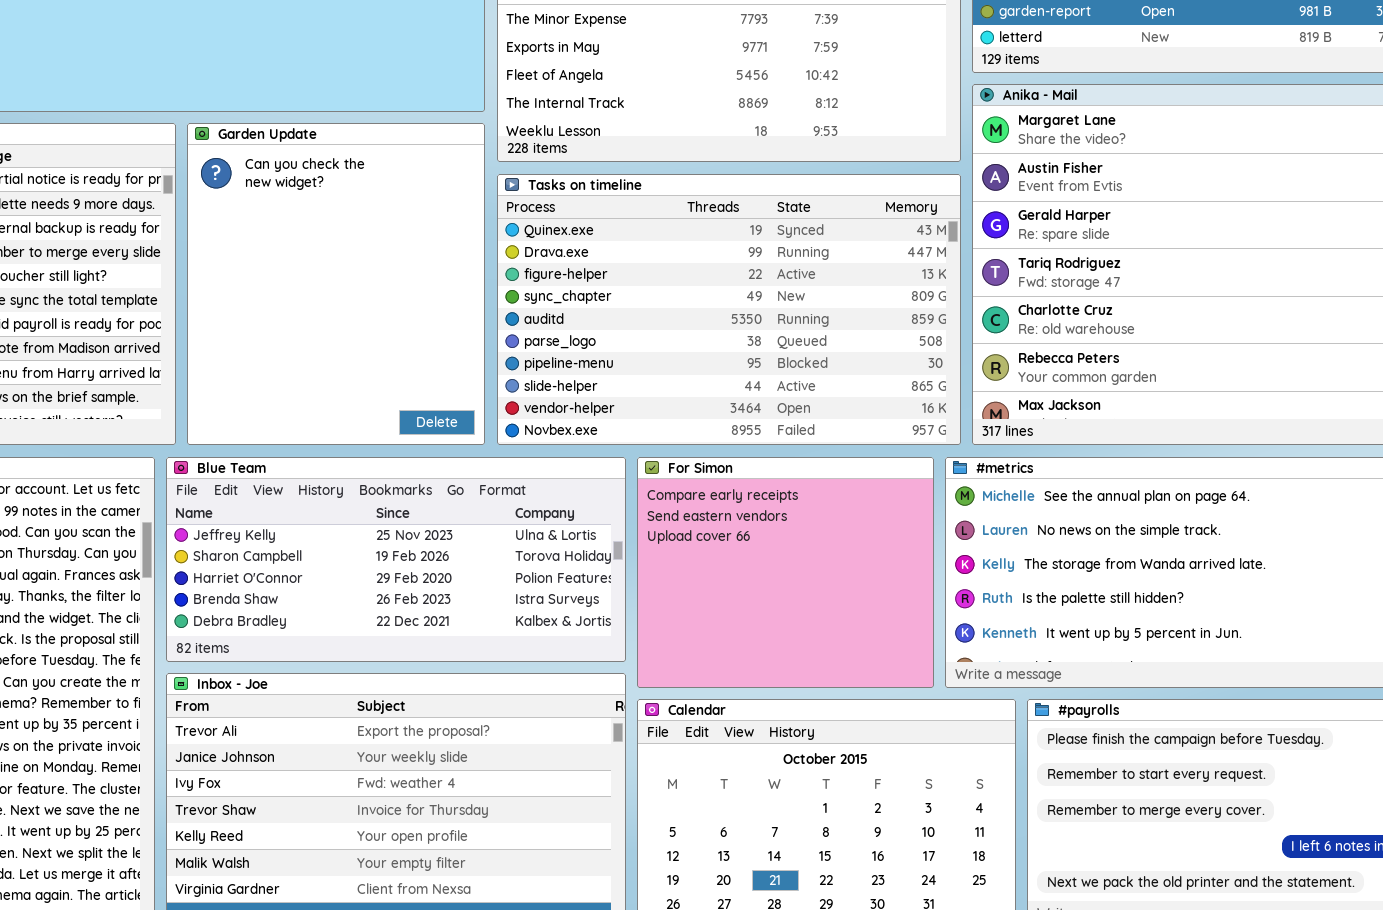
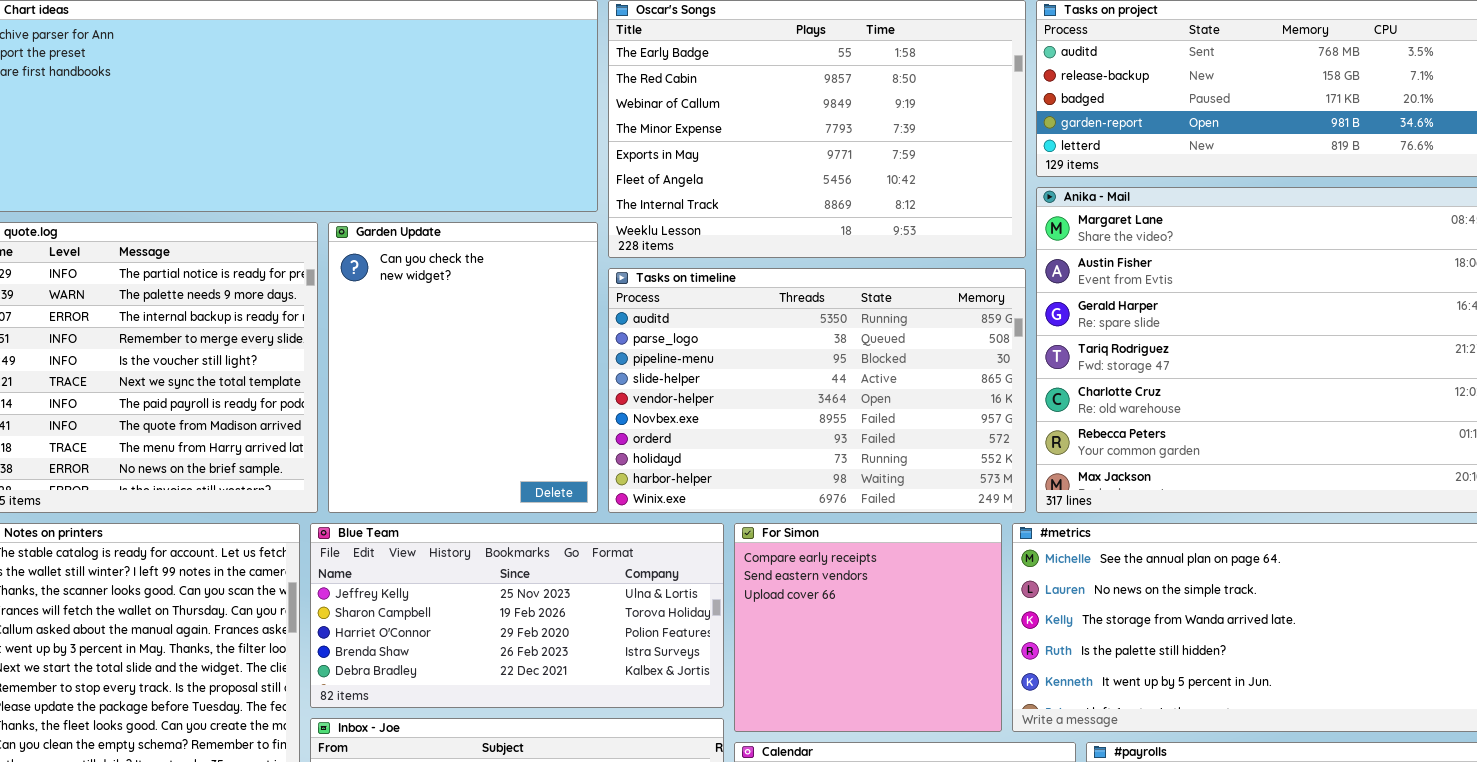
Tasks on timeline: [497,174,961,445] -> [608,268,1026,513], scrolled down 4 rows

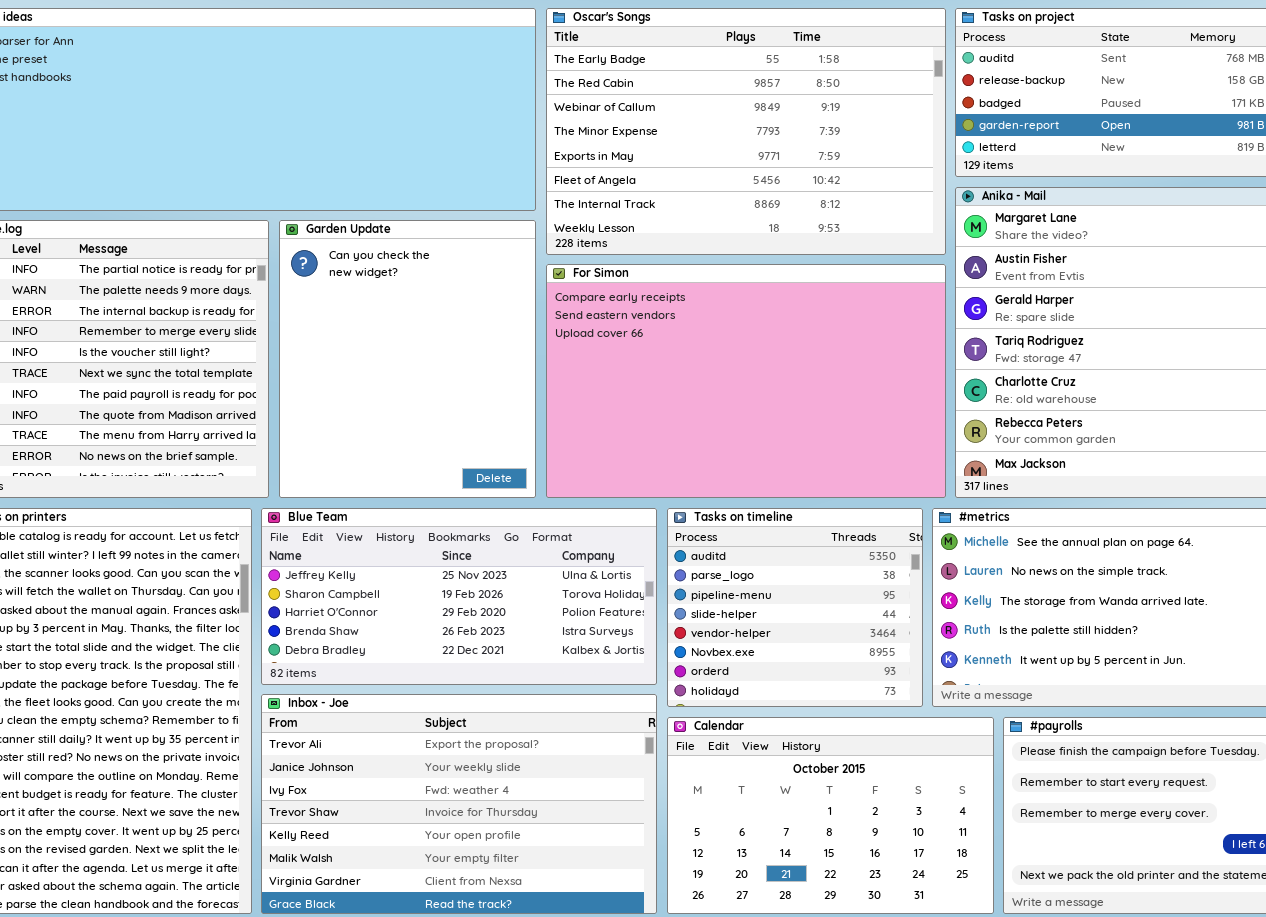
Tasks on timeline: [608,268,1026,513] -> [667,508,923,707], moved, resized
For Simon: [734,523,1002,732] -> [546,264,946,498], moved, resized

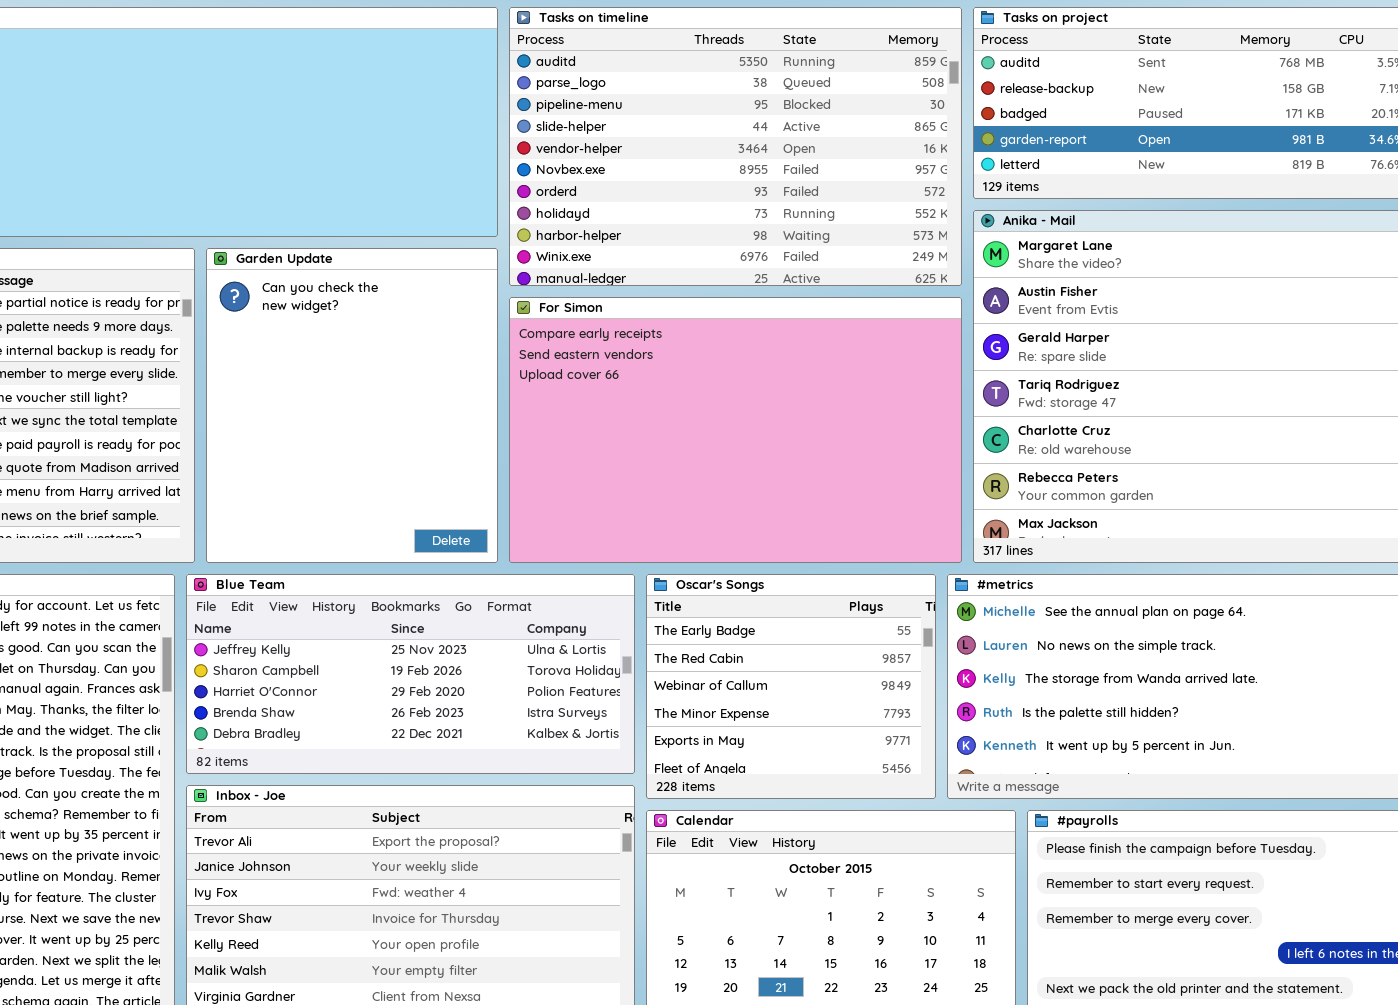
Oscar's Songs: [546,8,946,255] -> [646,574,936,799], moved, resized
Tasks on timeline: [667,508,923,707] -> [509,7,962,286], moved, resized

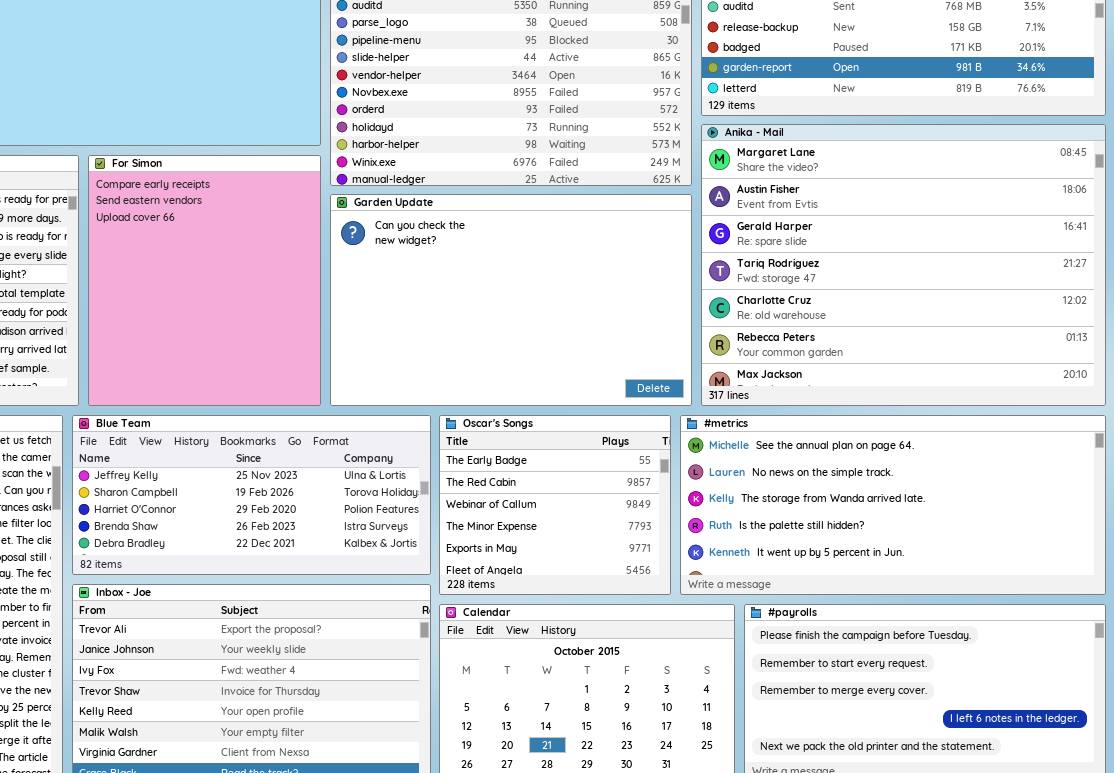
Garden Update: [206,248,498,563] -> [330,194,692,406], moved, resized
For Simon: [509,297,962,563] -> [88,155,321,406], moved, resized

